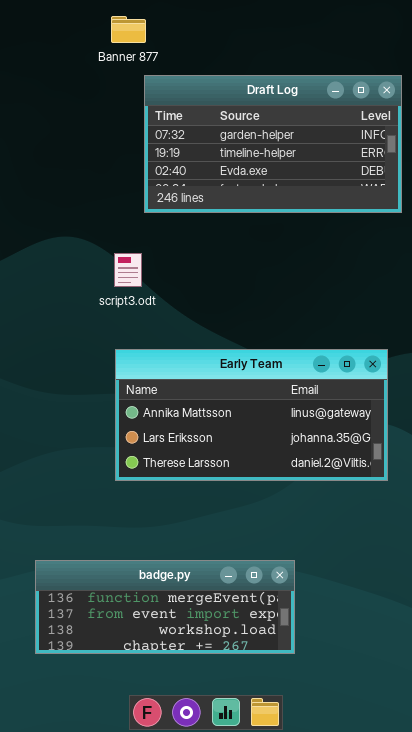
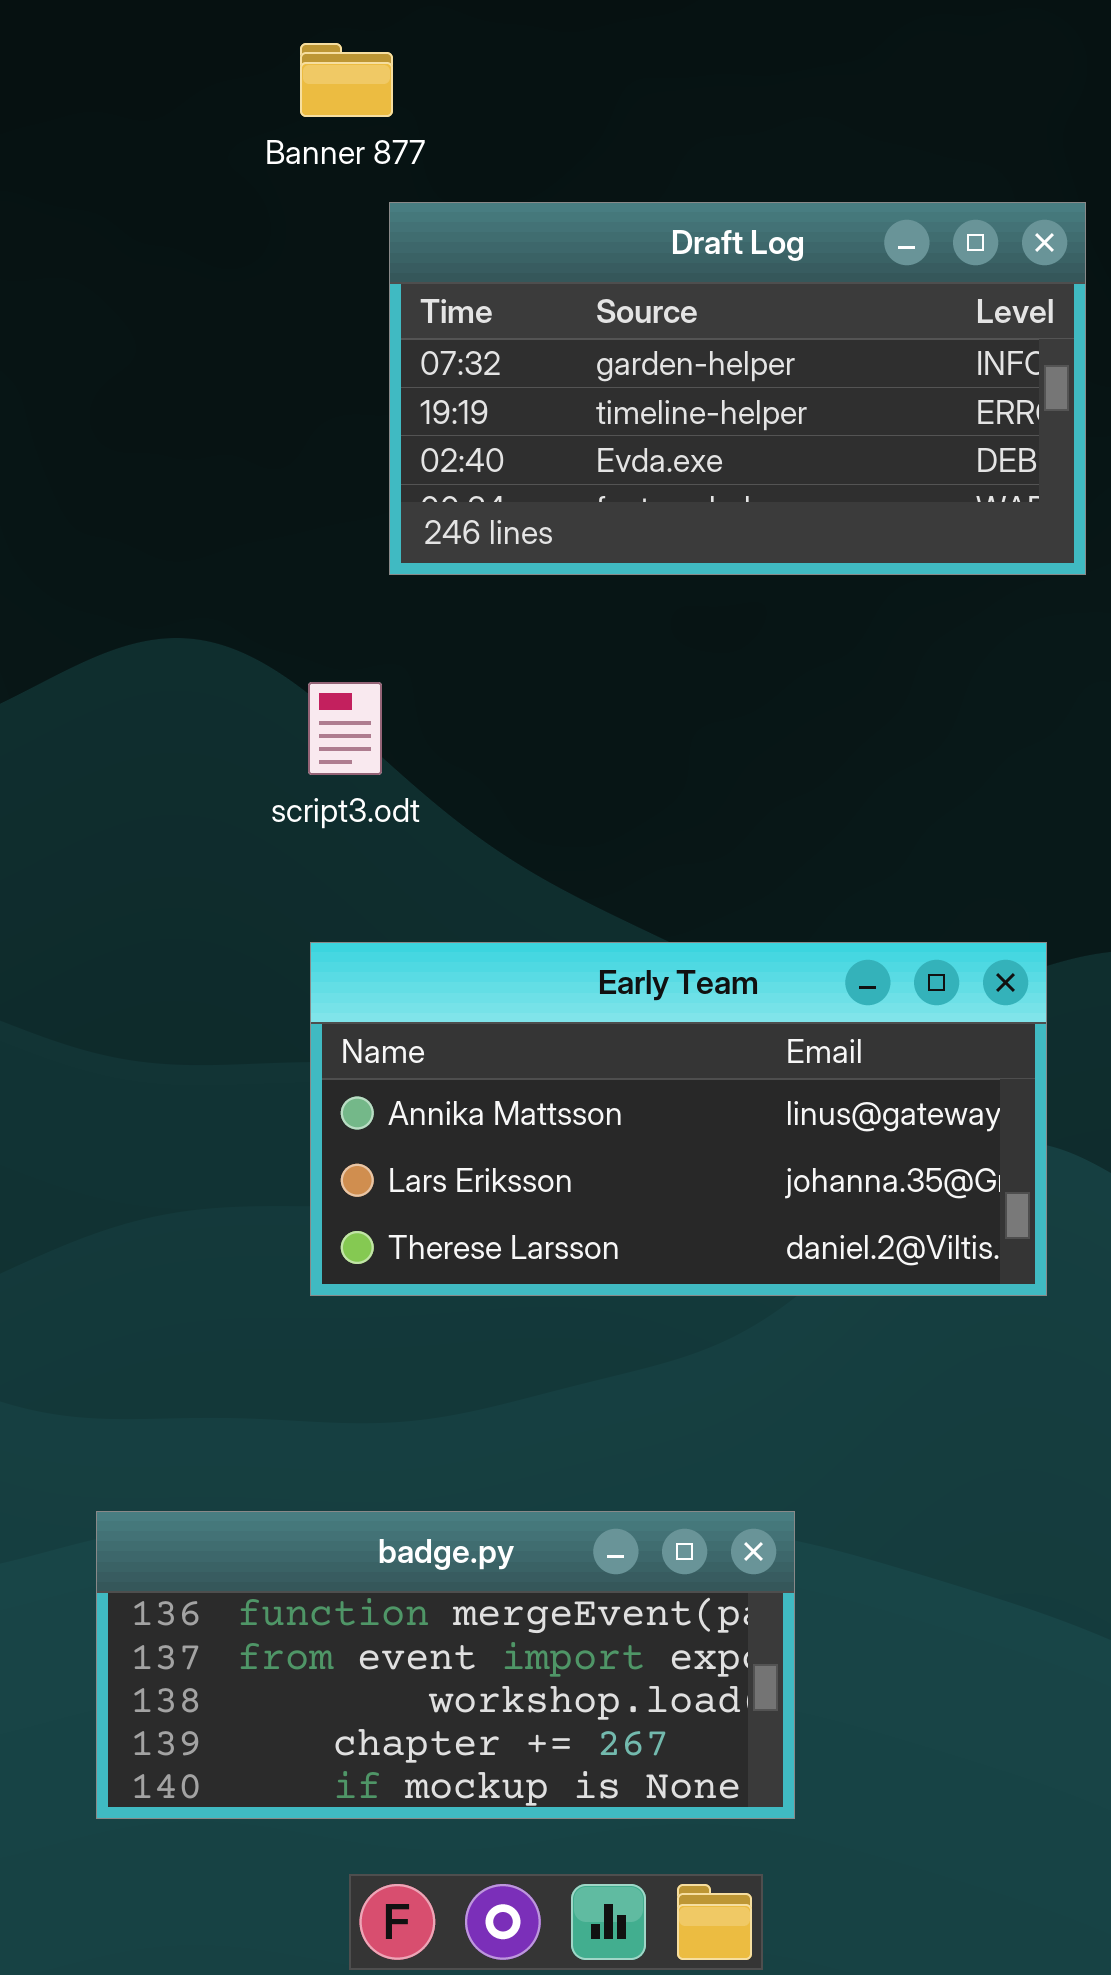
badge.py: [35,560,295,654] -> [96,1511,795,1819], resized

